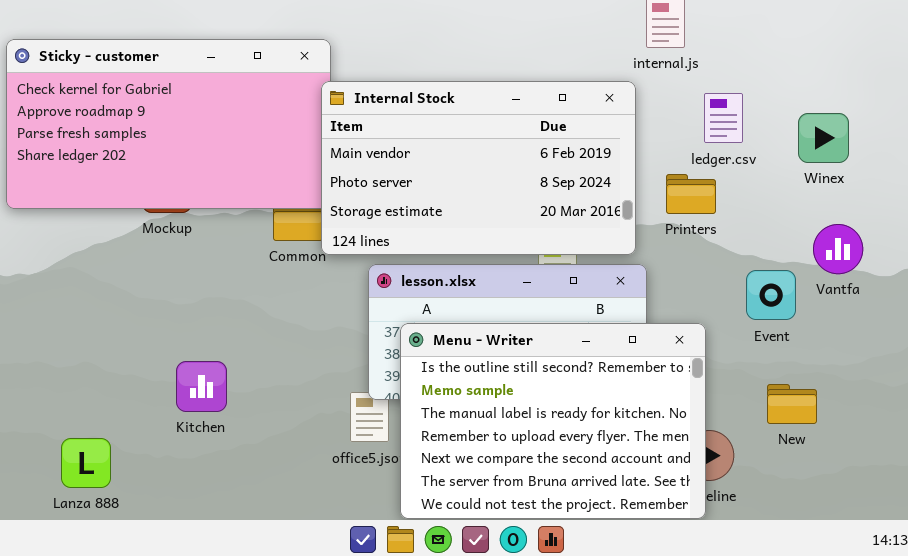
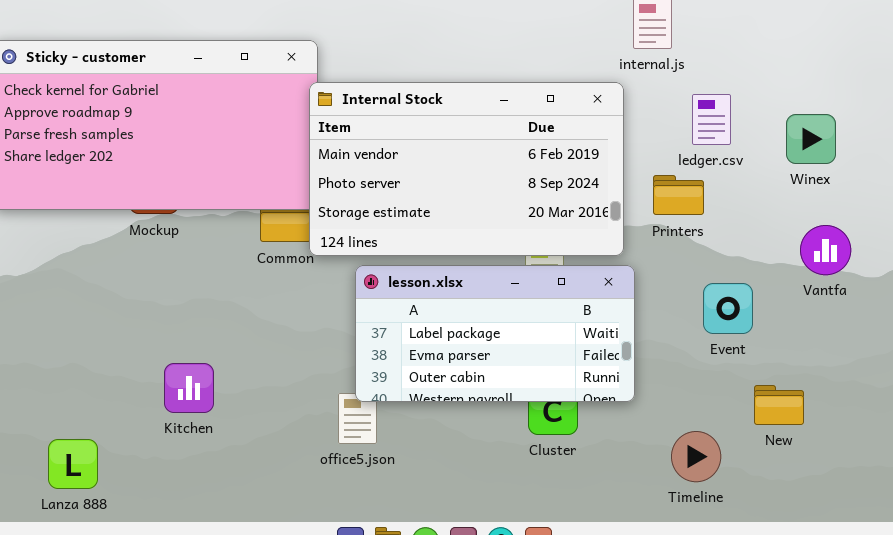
Event: [746,270,796,320] -> [703,283,753,334], moved
Menu - Writer: [400,323,706,519] -> none, closed

